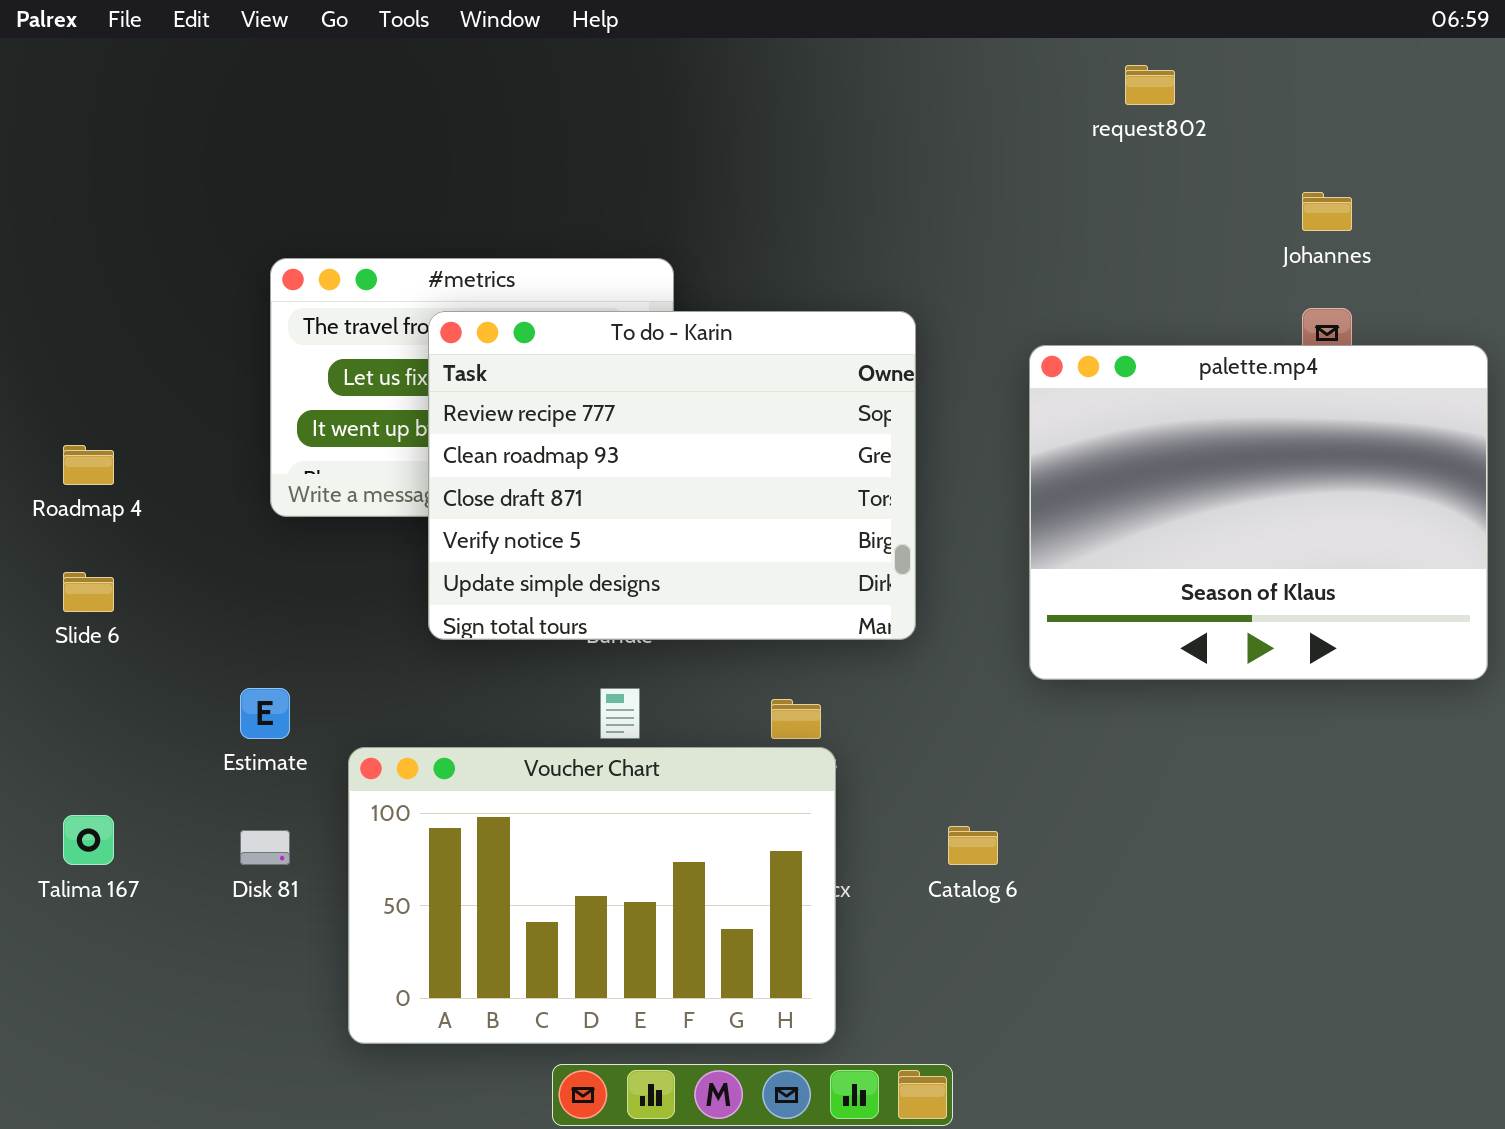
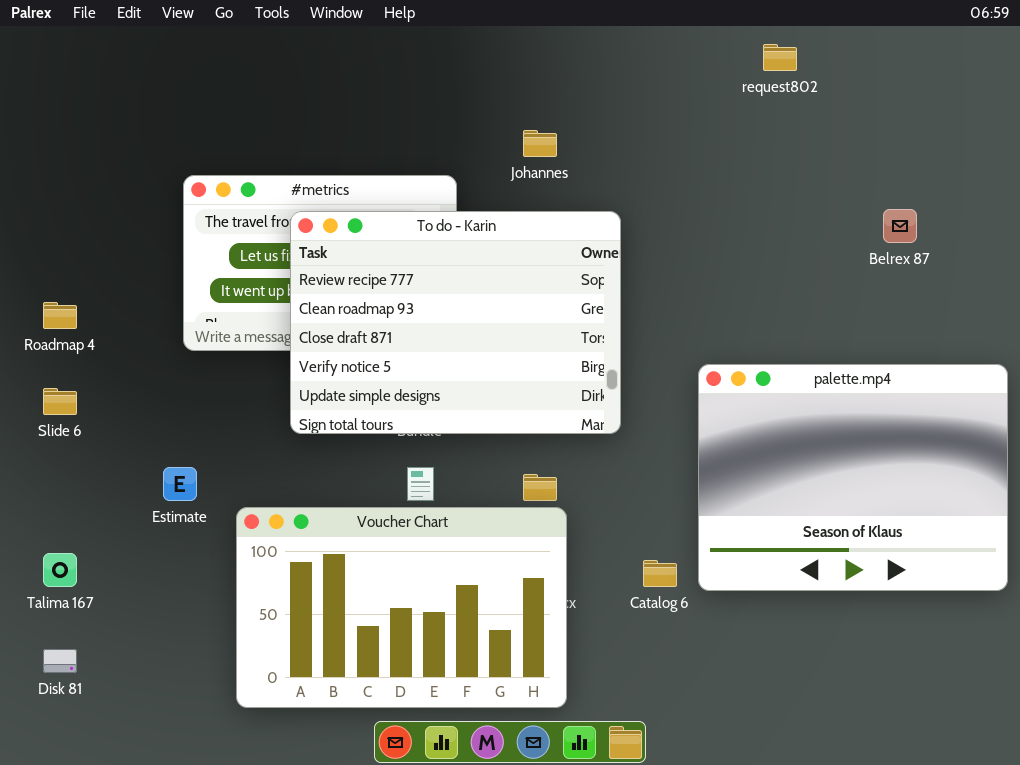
Johannes: [1302,192,1352,231] -> [523,130,557,157], moved
palette.mp4: [1029,345,1488,680] -> [698,364,1008,591], moved
Disk 81: [240,830,290,865] -> [43,649,77,673], moved

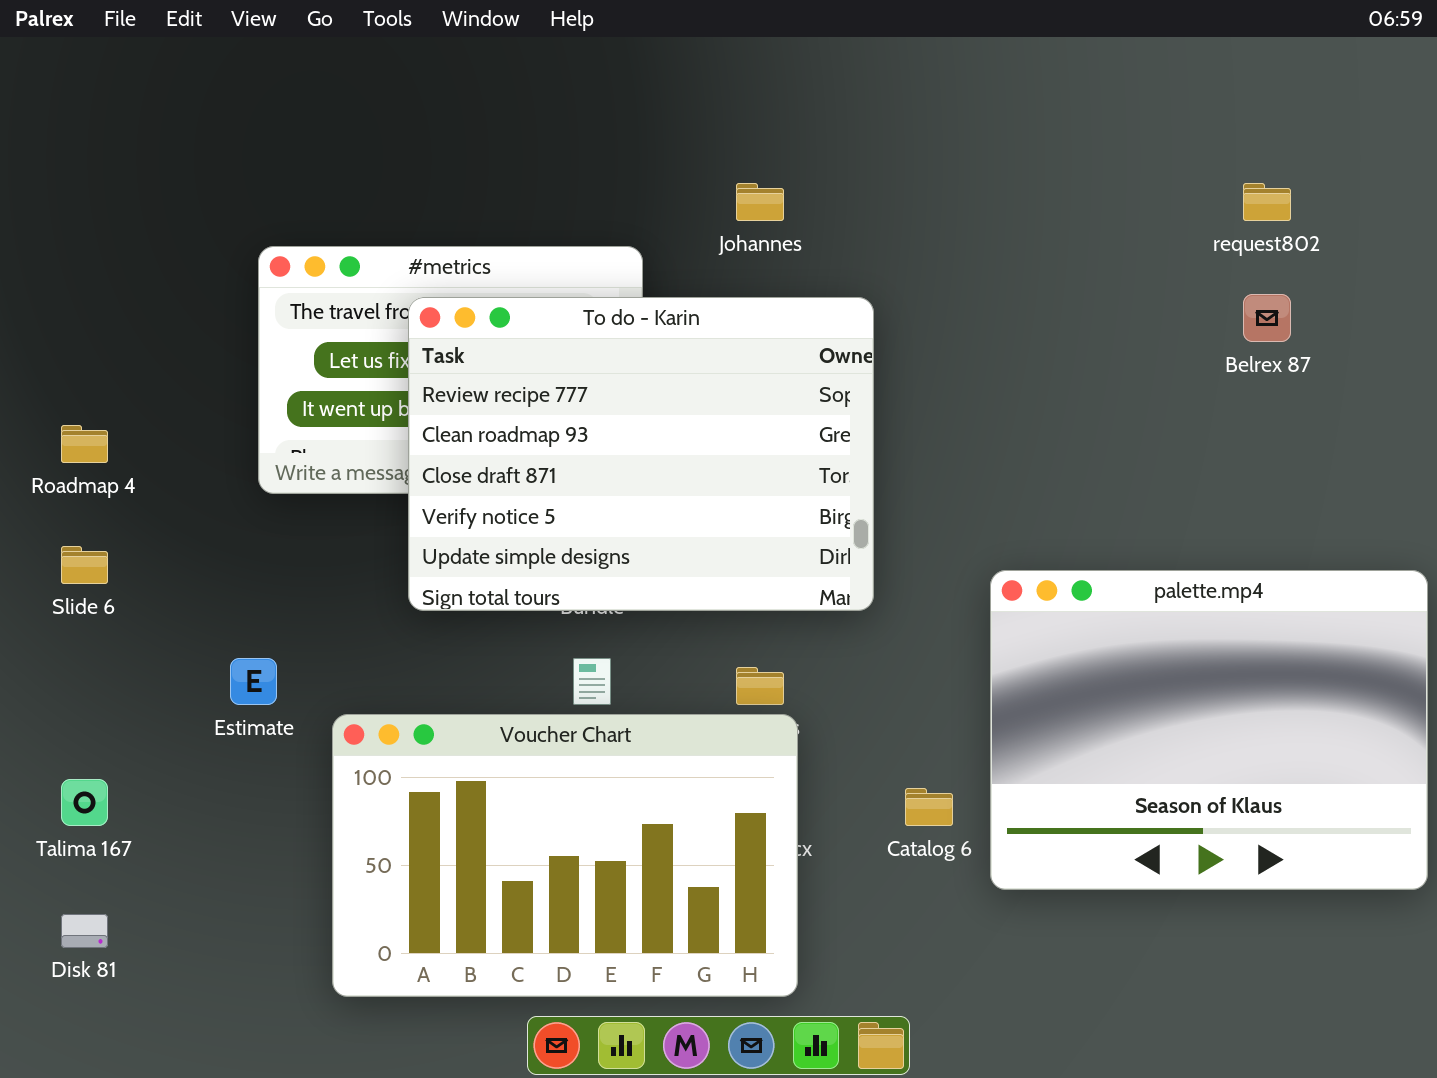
request802: [763,44,797,71] -> [1243,183,1291,221], moved
palette.mp4: [698,364,1008,591] -> [990,570,1428,890], moved

